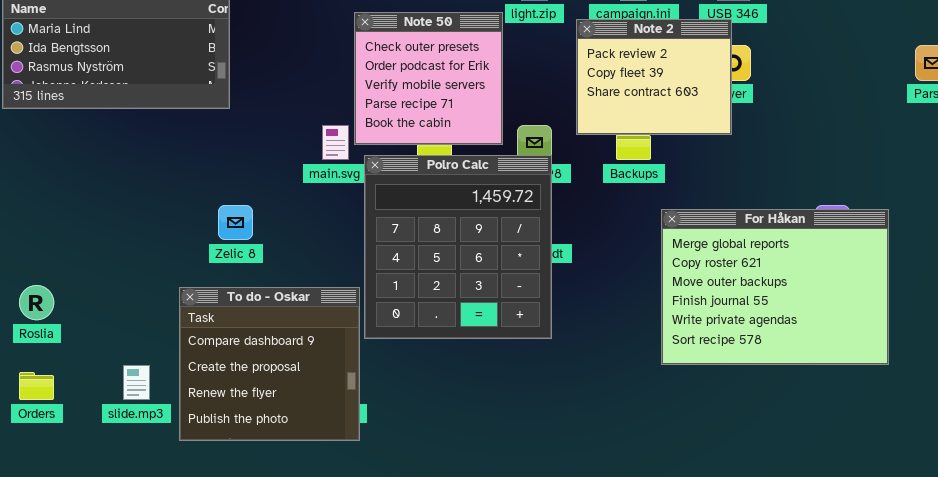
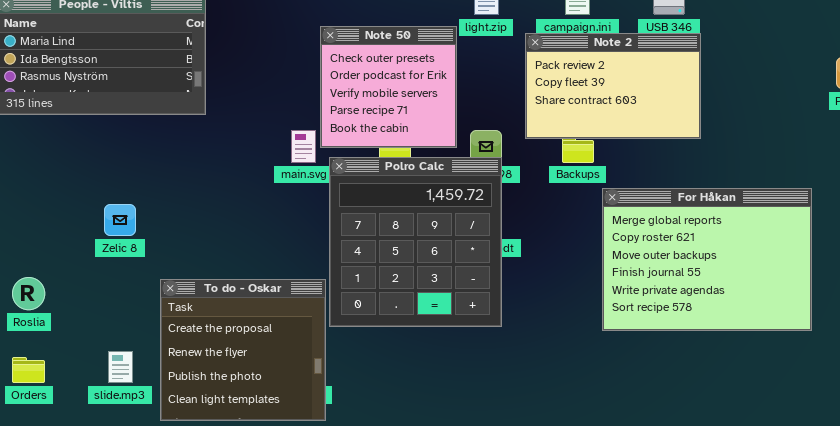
Note 2: [576,19,732,135] -> [525,33,701,139], resized
Zelic 8: [218,205,253,240] -> [104,204,136,236], moved
For Håkan: [661,209,889,365] -> [602,188,812,331], moved
To do - Oskar: [179,287,360,441] -> [160,279,326,421], scrolled down 1 row

